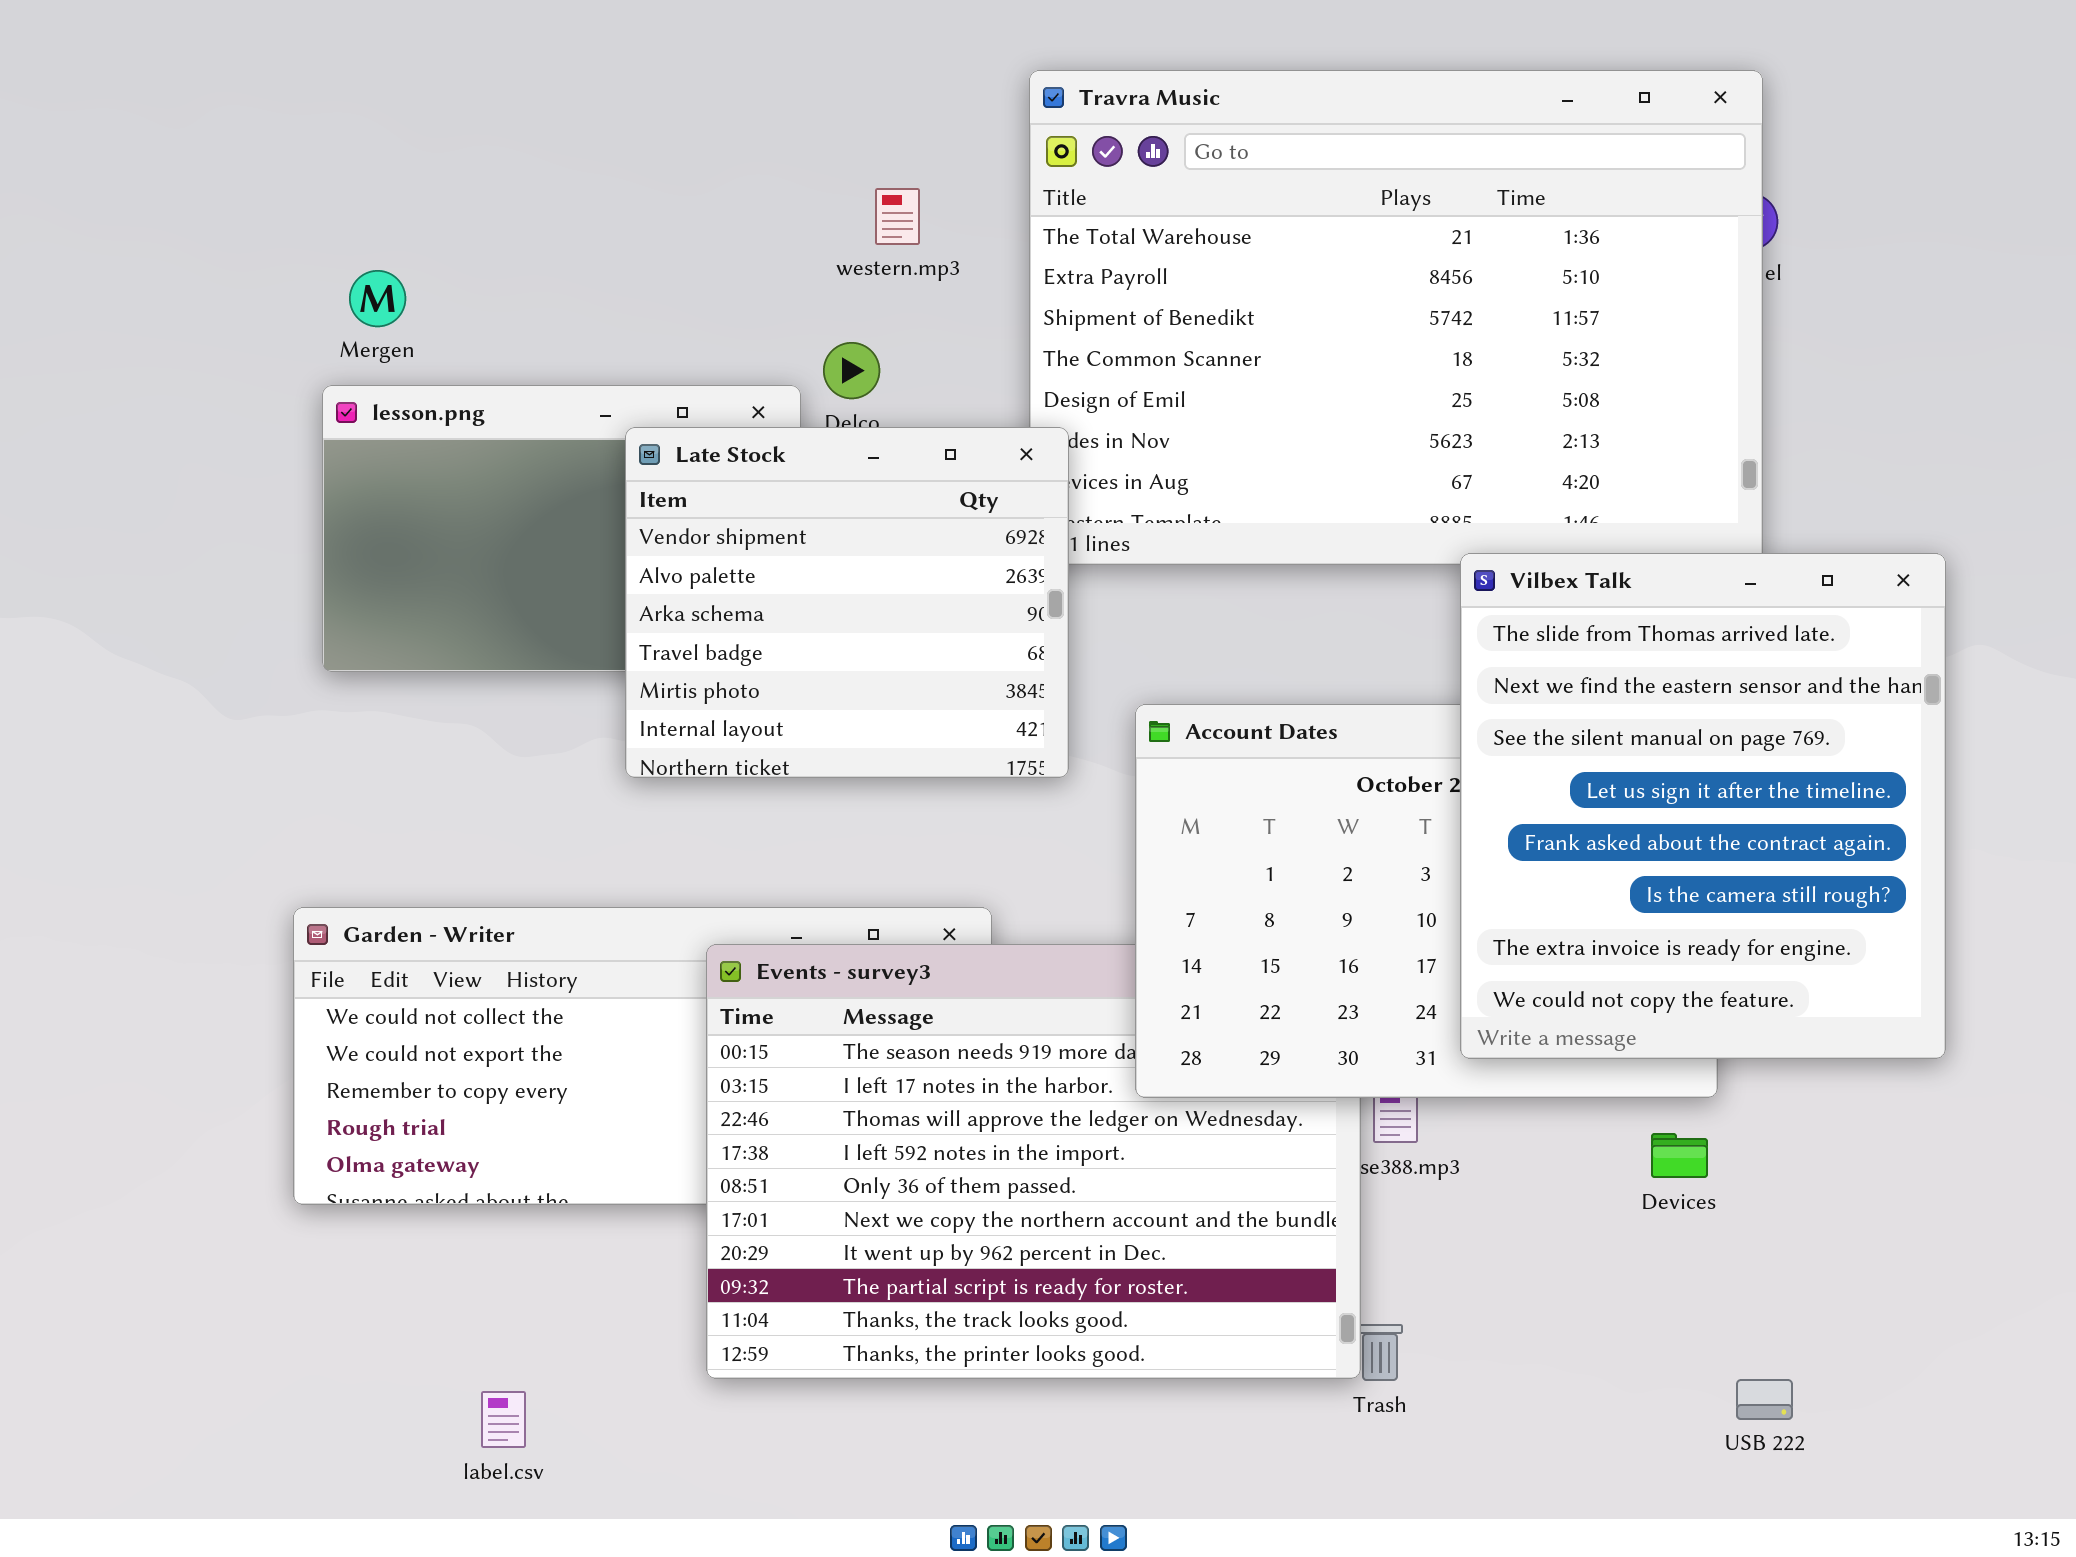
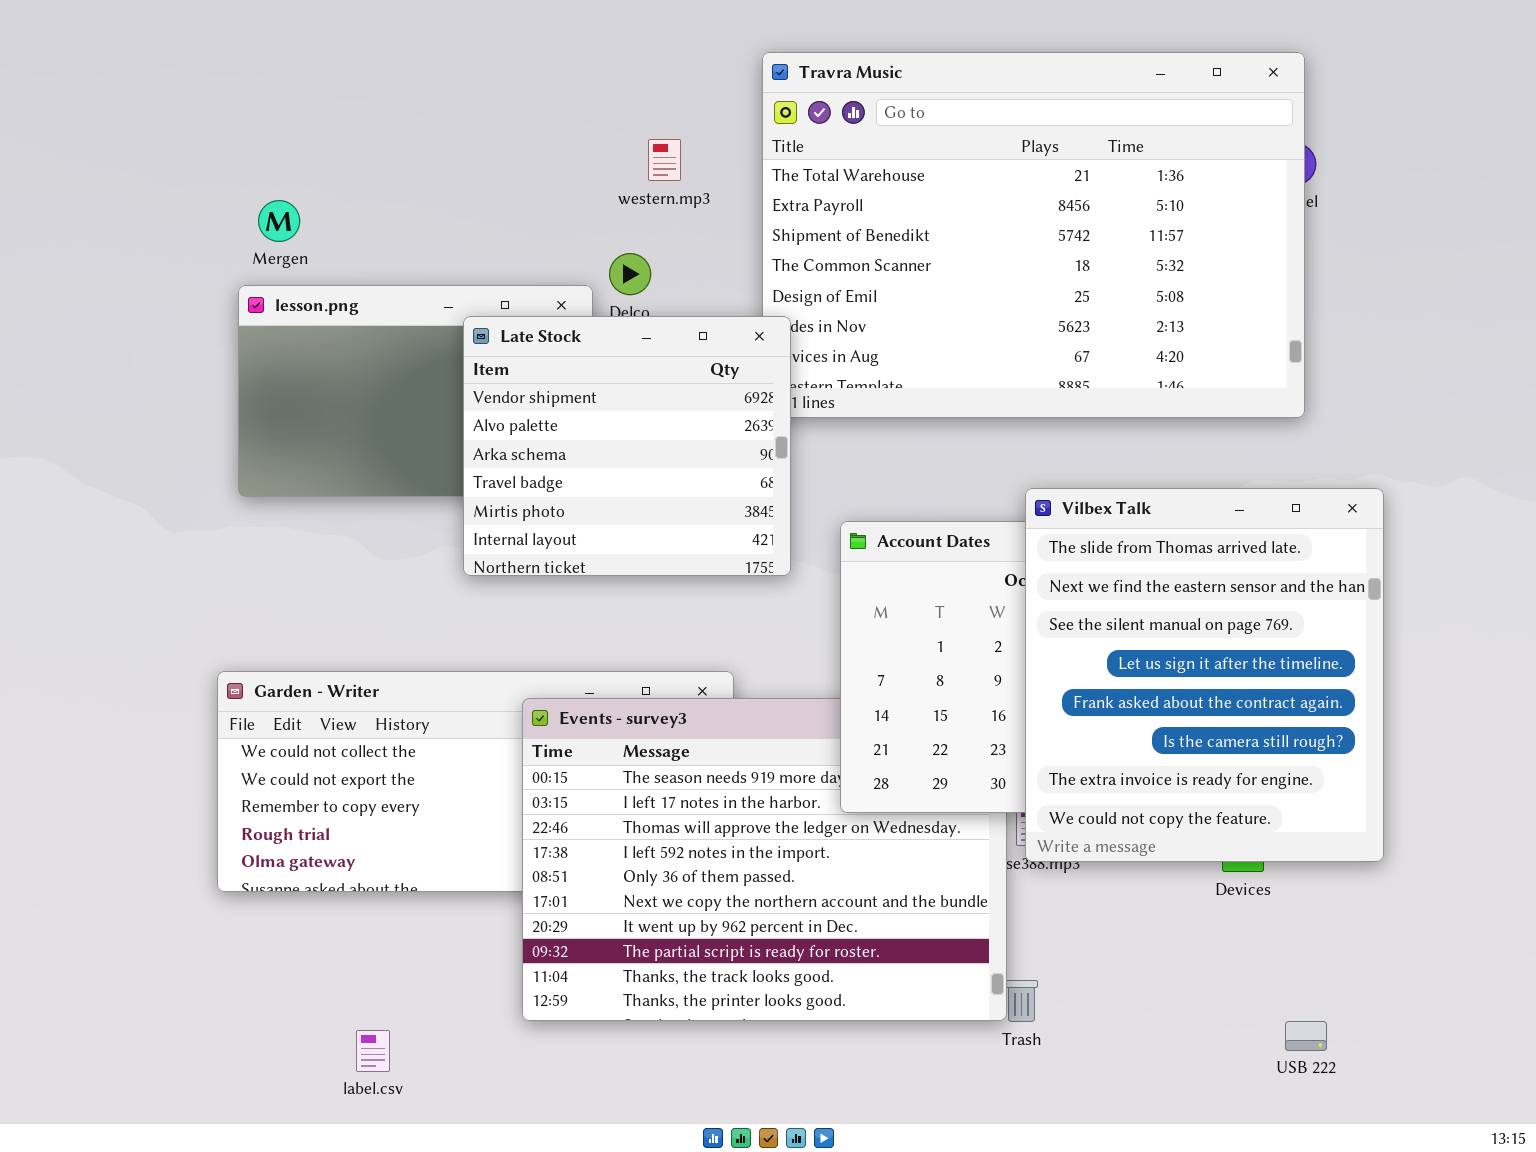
Vilbex Talk: [1460,553,1946,1059] -> [1025,488,1384,862], moved

